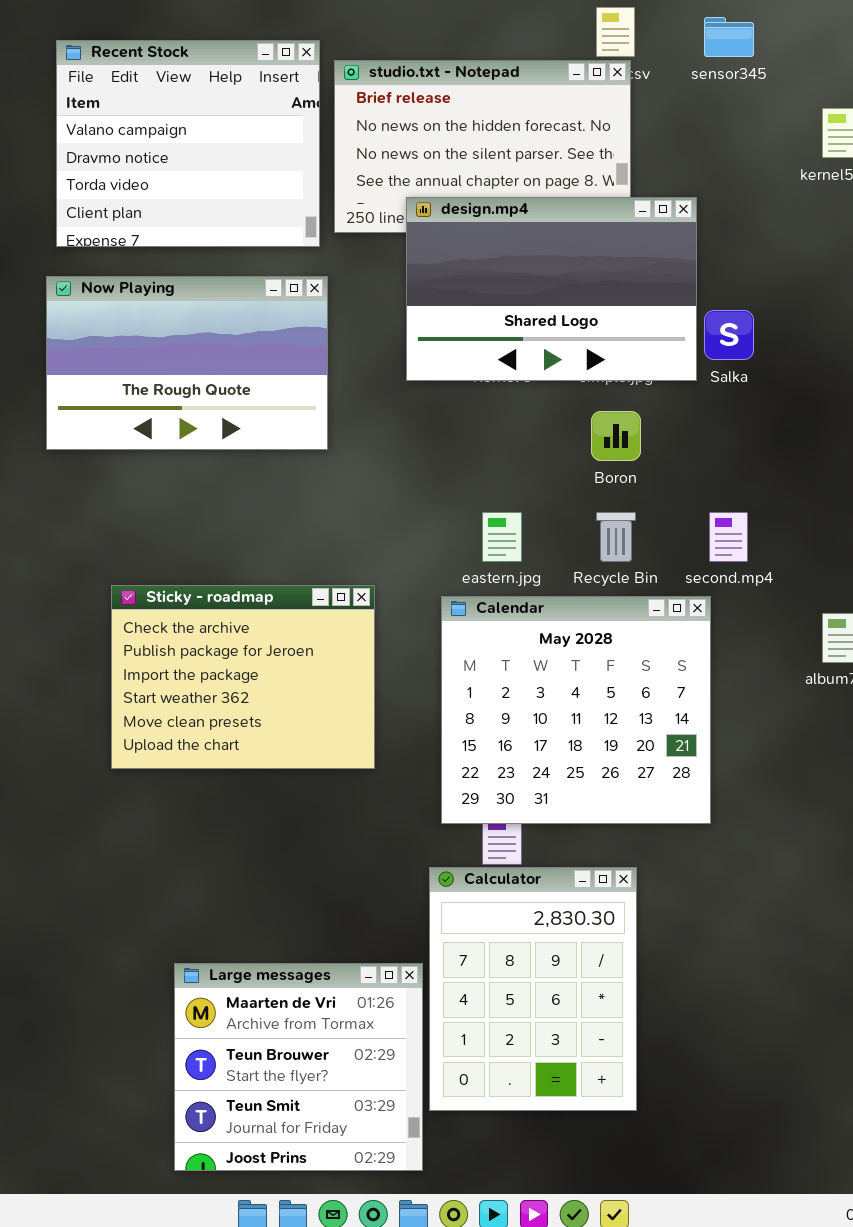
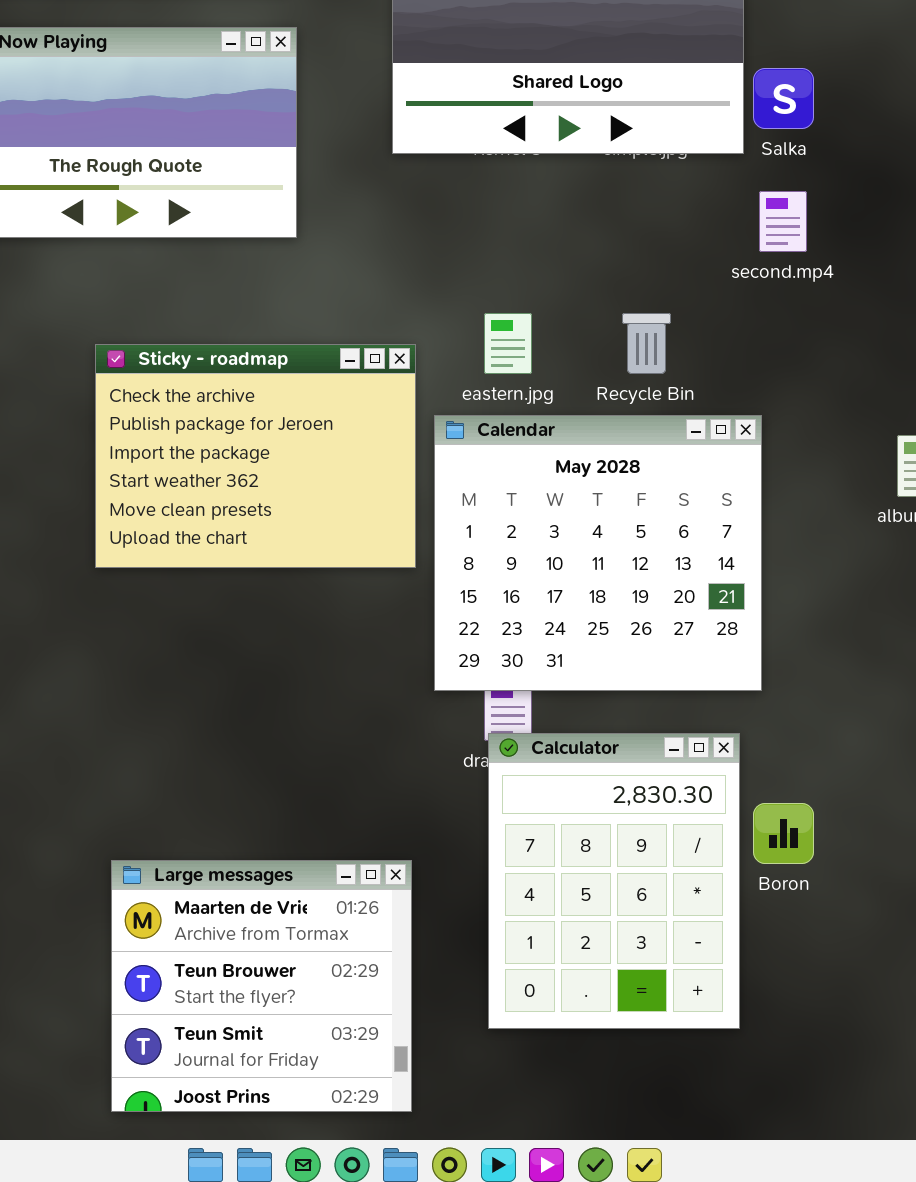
Boron: [591,411,641,461] -> [753,803,814,864], moved
second.mp4: [709,512,748,562] -> [759,191,807,252], moved
Sticky - roadmap: [111,585,375,769] -> [95,344,416,568], moved
Calculator: [429,867,637,1111] -> [488,733,740,1029], moved

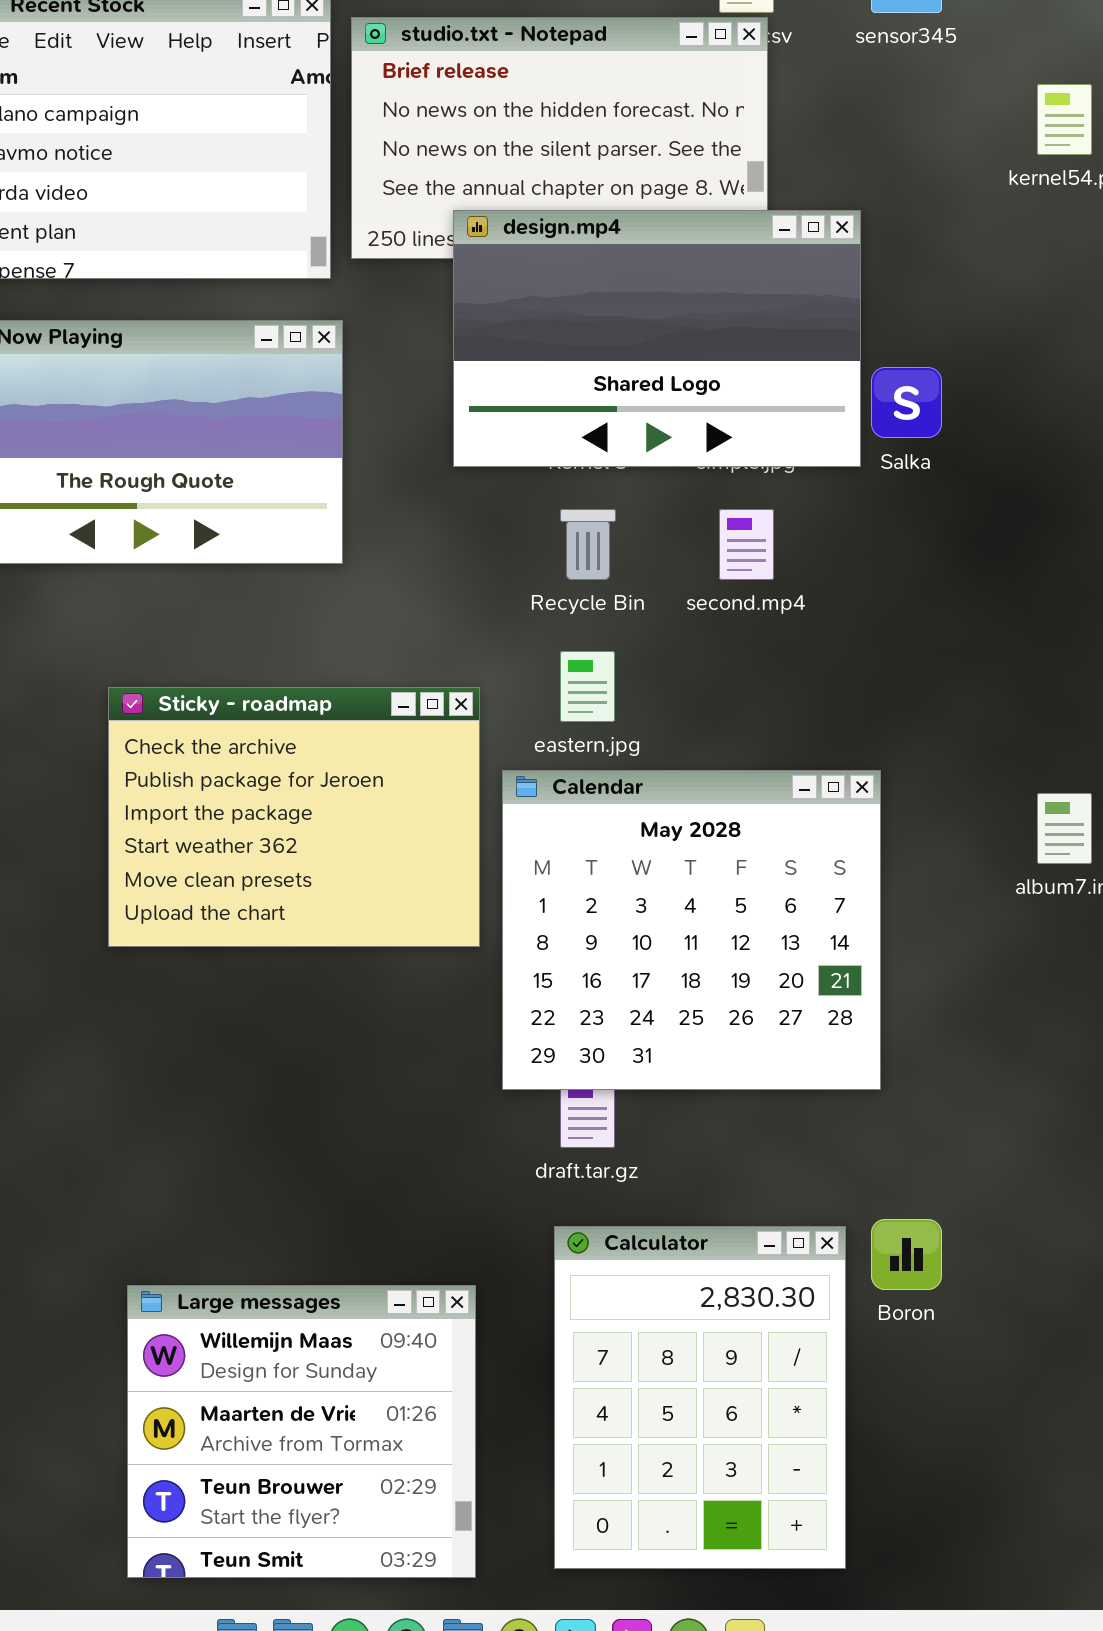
second.mp4: [759,191,807,252] -> [719,509,774,580], moved
Recycle Bin: [622,313,671,374] -> [560,509,616,580], moved
Calculator: [488,733,740,1029] -> [554,1226,846,1569], moved
Large messages: [111,860,412,1112] -> [127,1285,476,1578], scrolled up 1 row

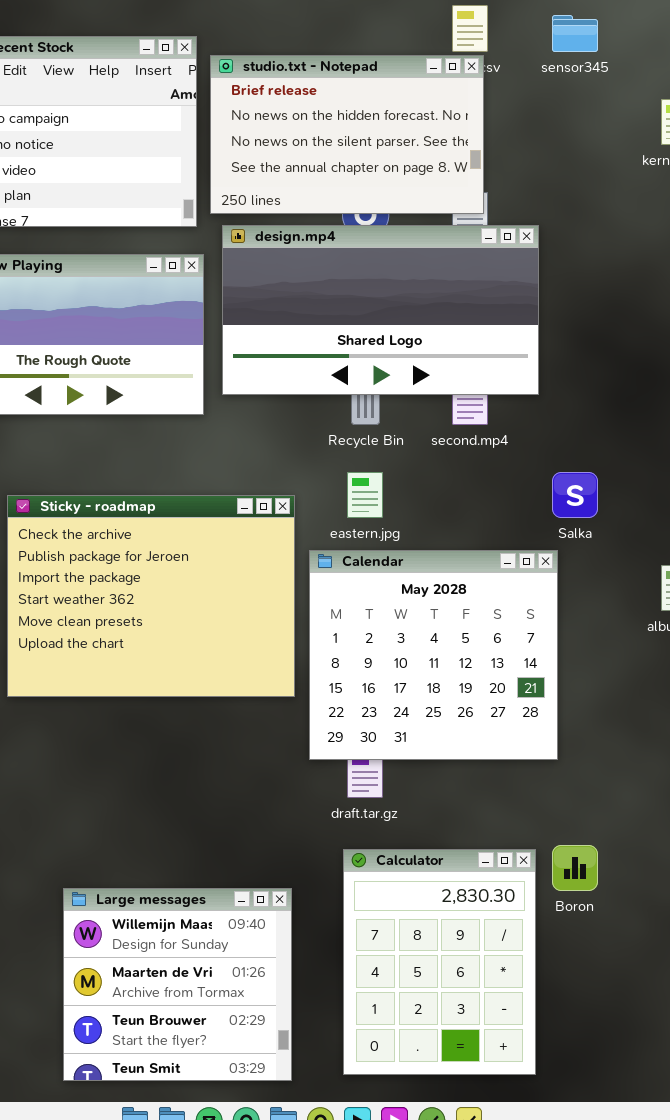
design.mp4: [453,210,861,467] -> [222,225,539,395], moved, resized
Salka: [871,367,942,438] -> [552,472,598,518], moved
Sticky - roadmap: [108,687,480,947] -> [7,495,295,697], resized

